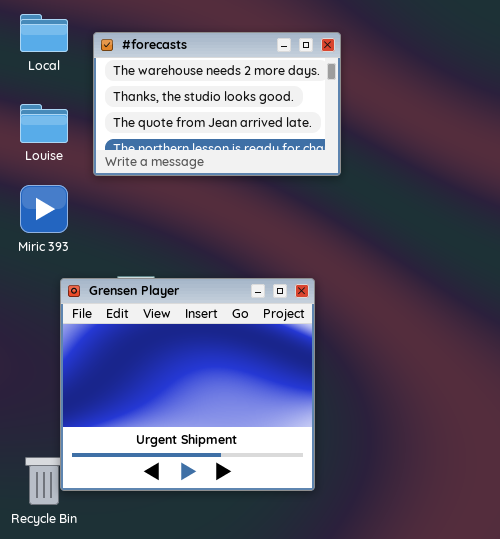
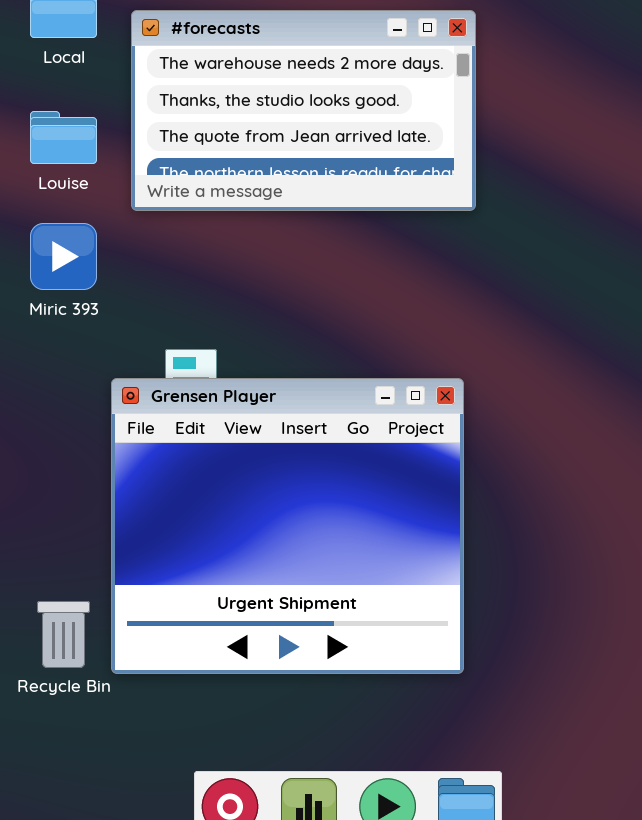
Grensen Player: [60,278,315,491] -> [111,378,464,674], moved

